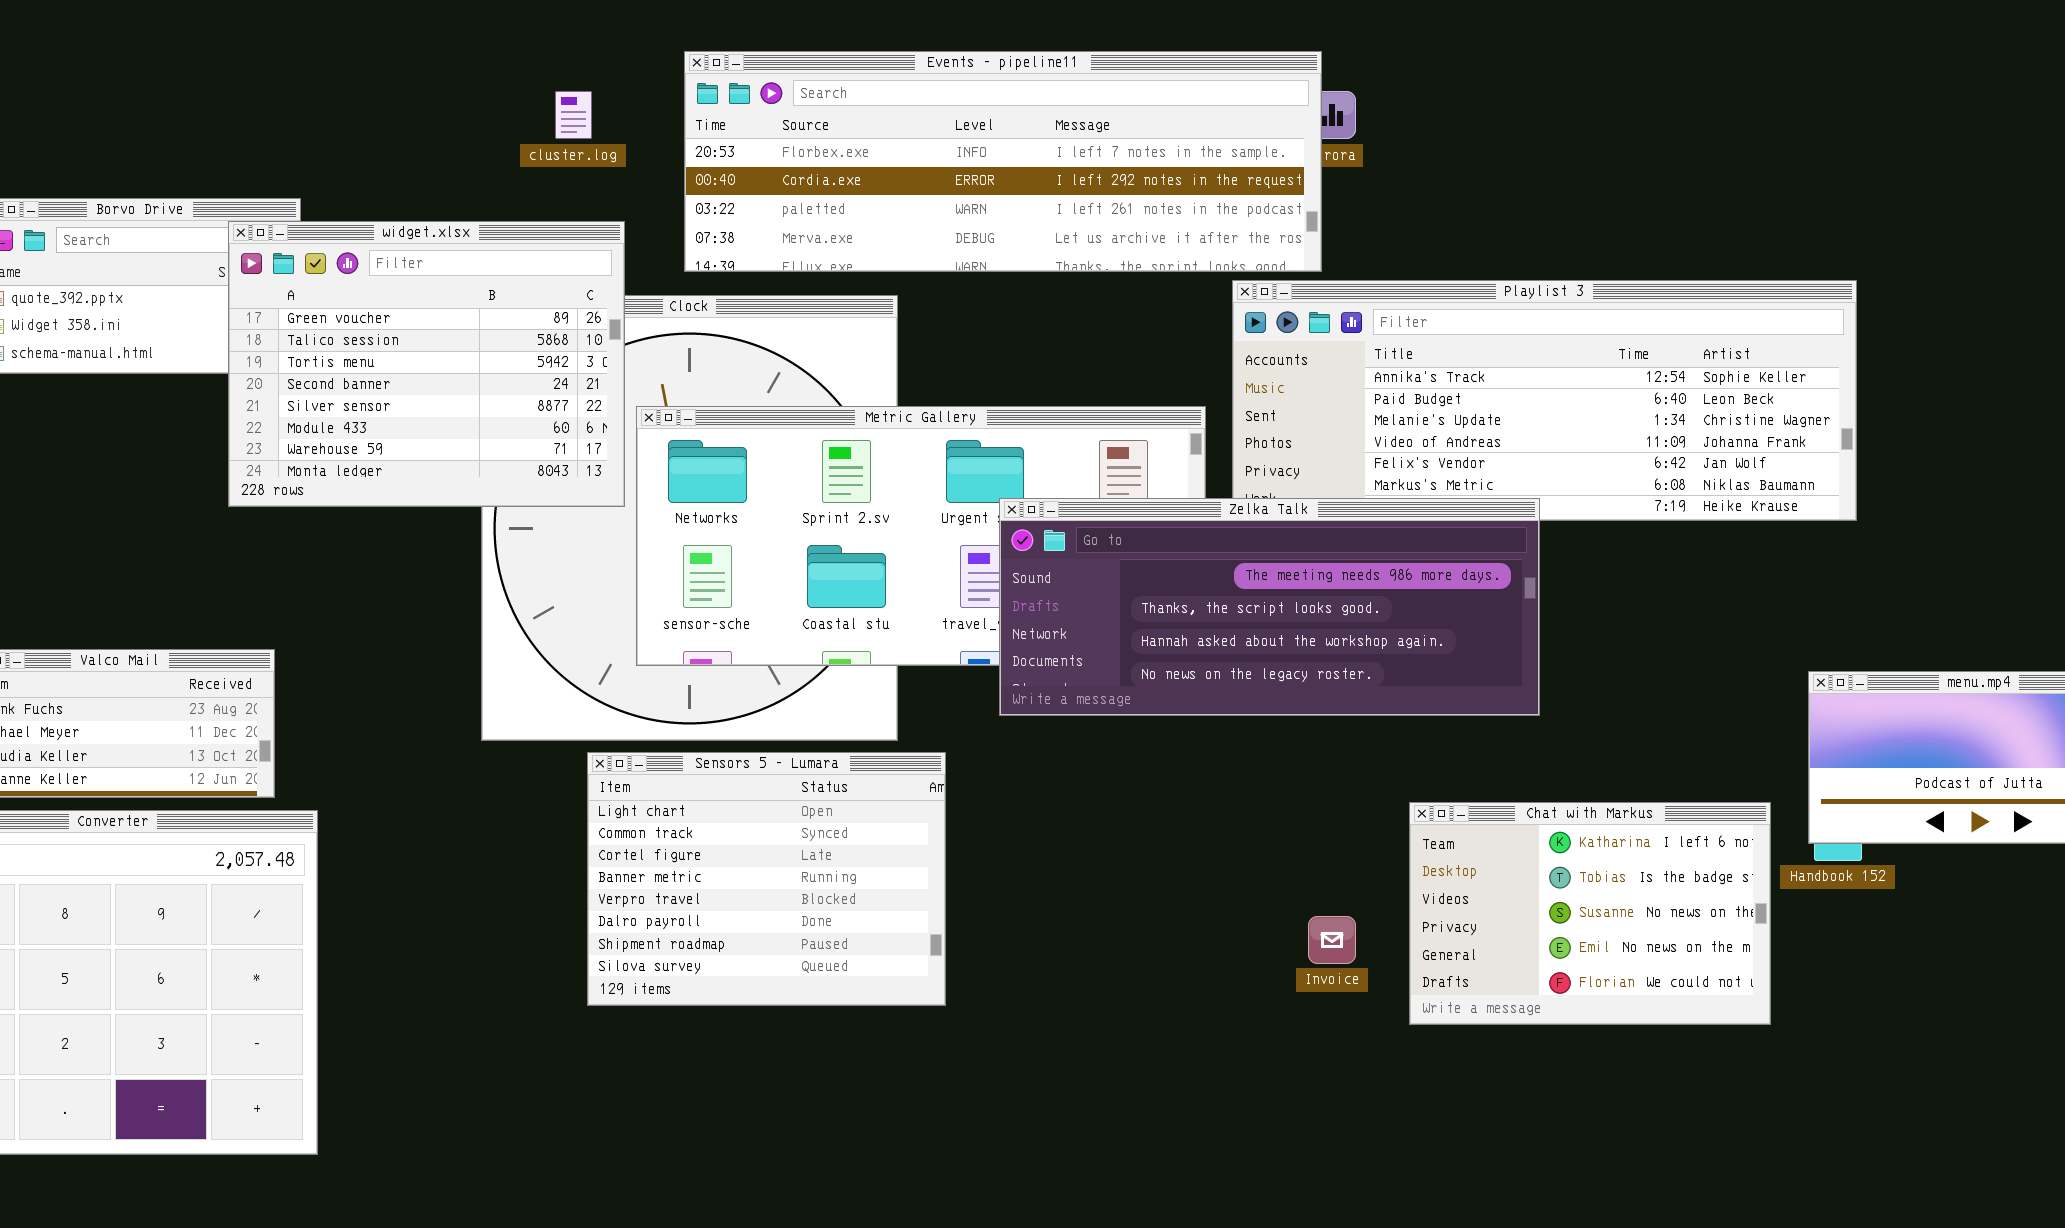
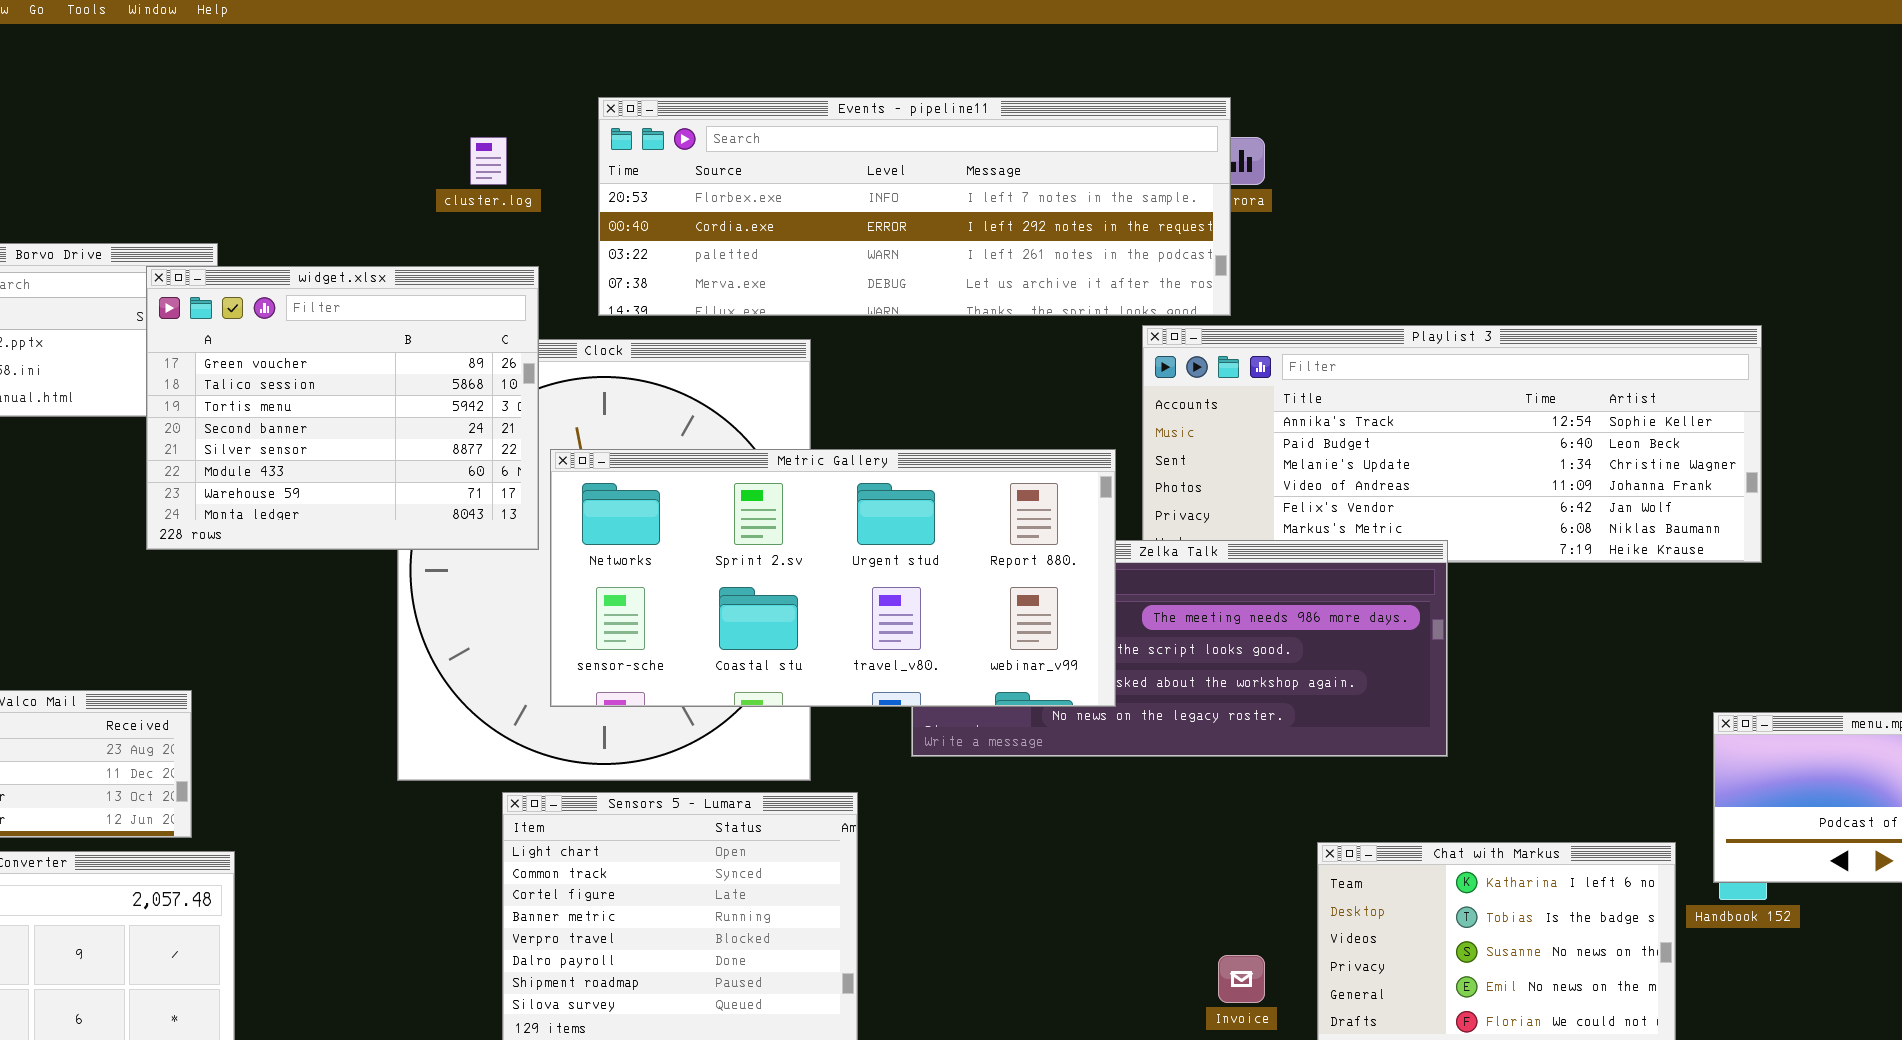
Metric Gallery: [636,406,1206,666] -> [550,449,1116,707], raised

